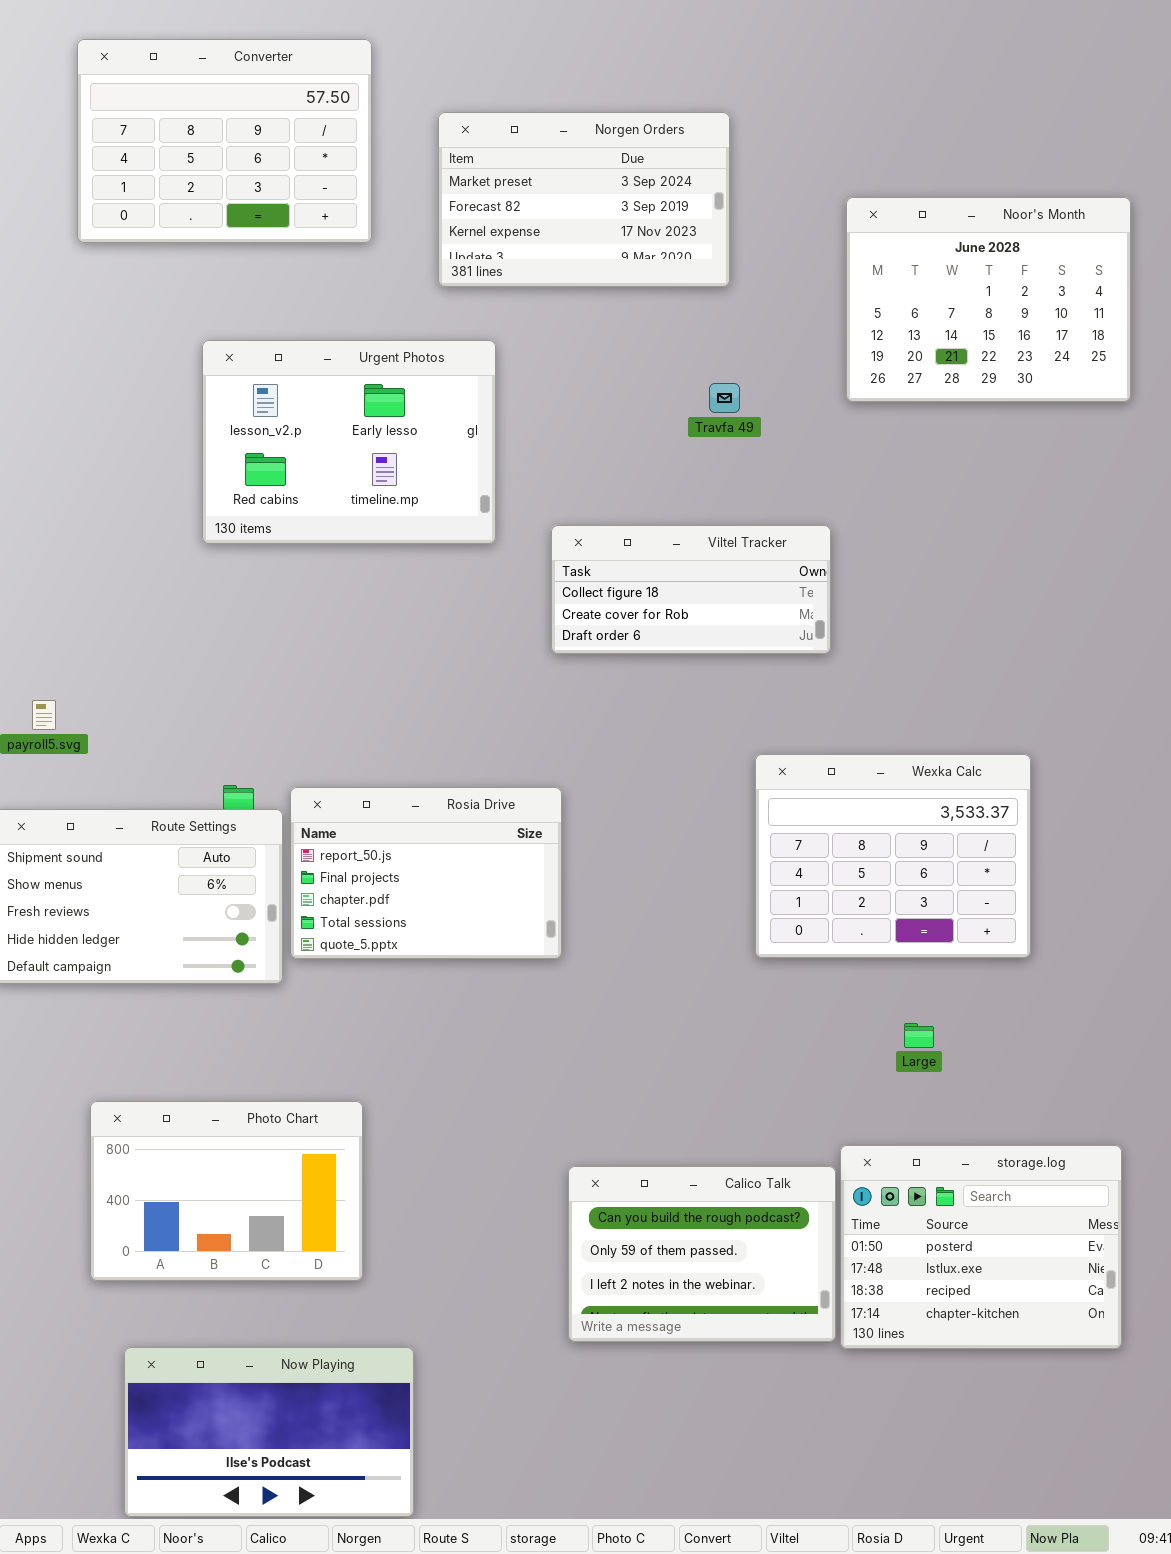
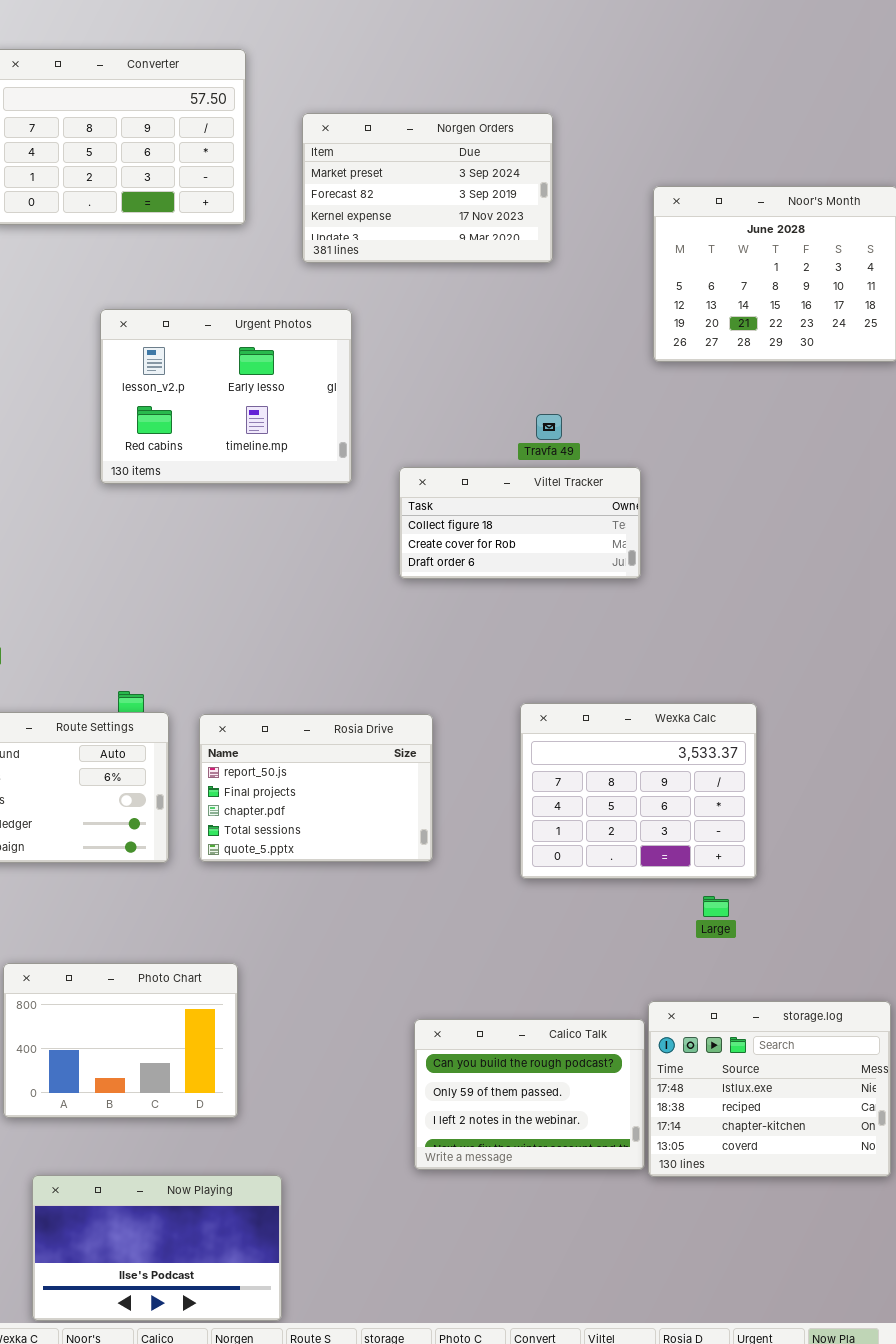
Travfa 49: [709,383,740,413] -> [536,414,562,440], moved
Wexka Calc: [755,754,1031,958] -> [520,703,757,879], moved
Rosia Drive: [290,787,562,959] -> [199,714,433,862], moved
storage.log: [840,1145,1122,1349] -> [648,1001,891,1177], scrolled down 1 row

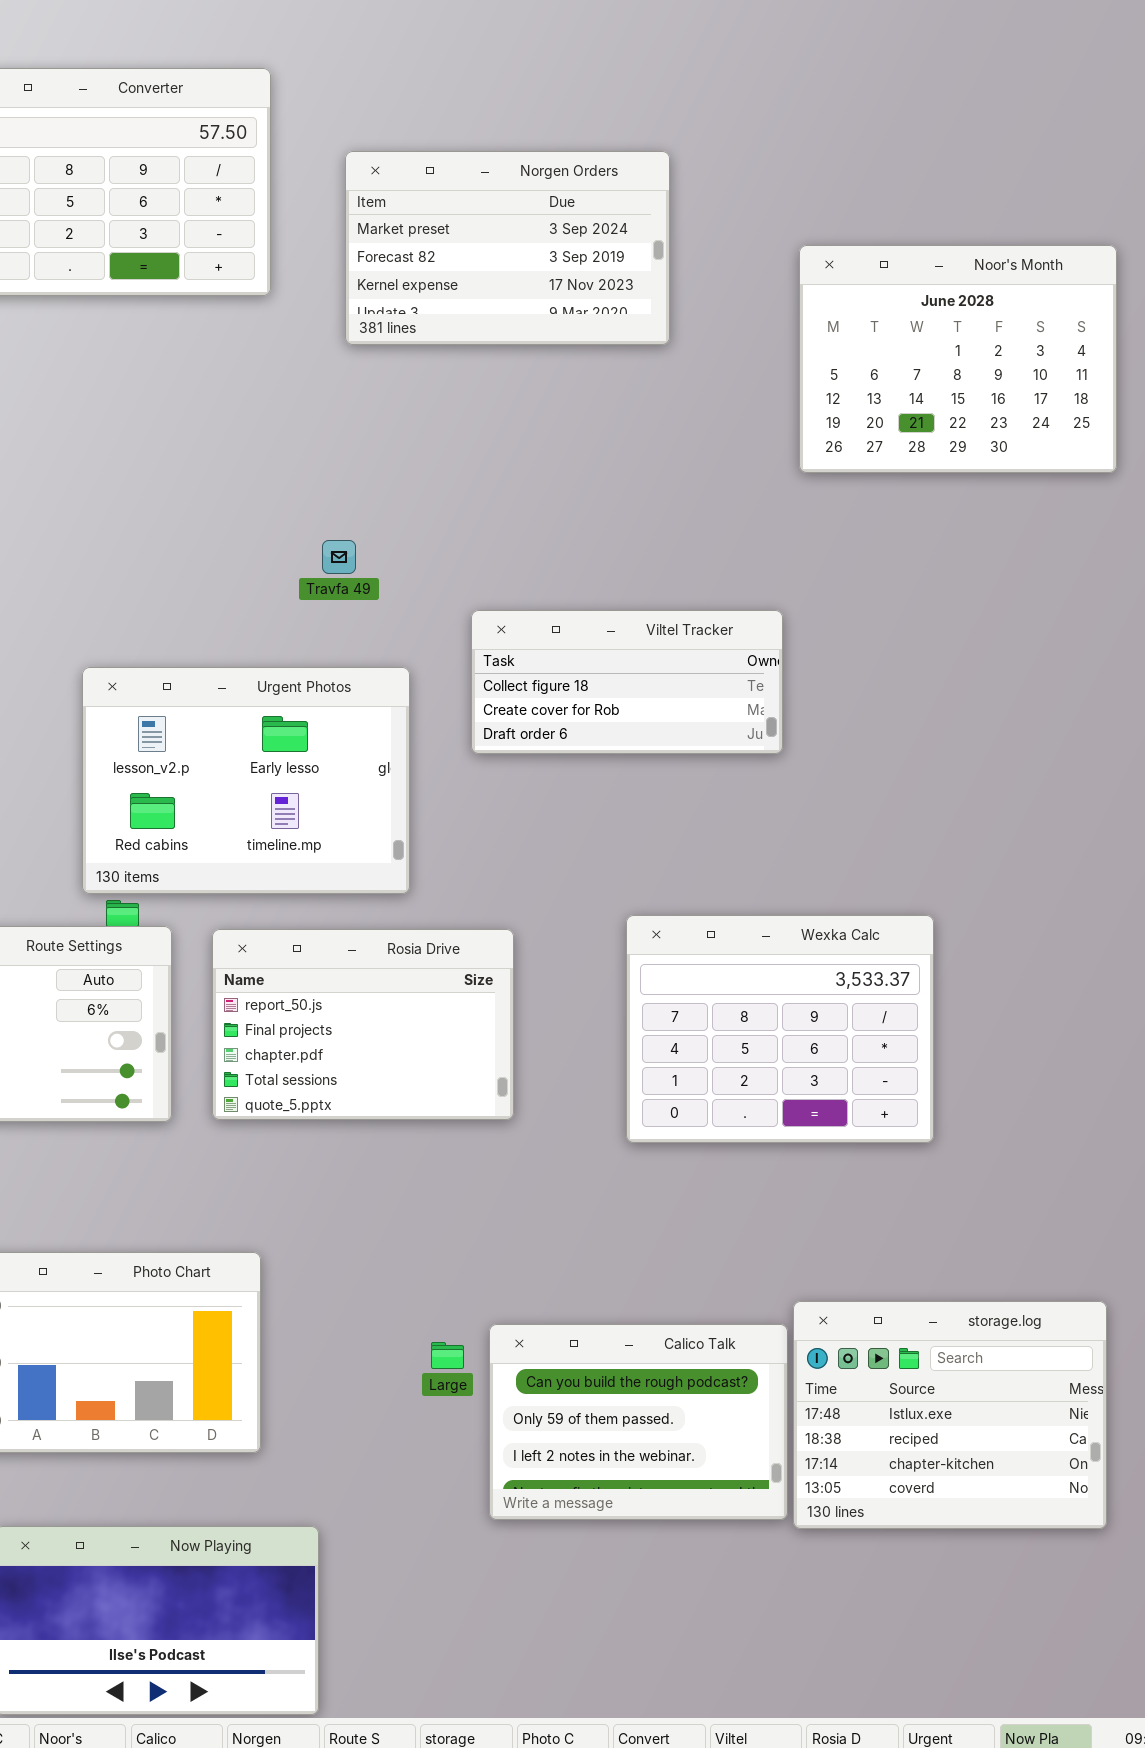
Urgent Photos: [100,309,352,484] -> [82,667,410,894], moved
Travfa 49: [536,414,562,440] -> [322,540,356,574], moved
Large: [703,896,729,917] -> [431,1342,464,1369], moved

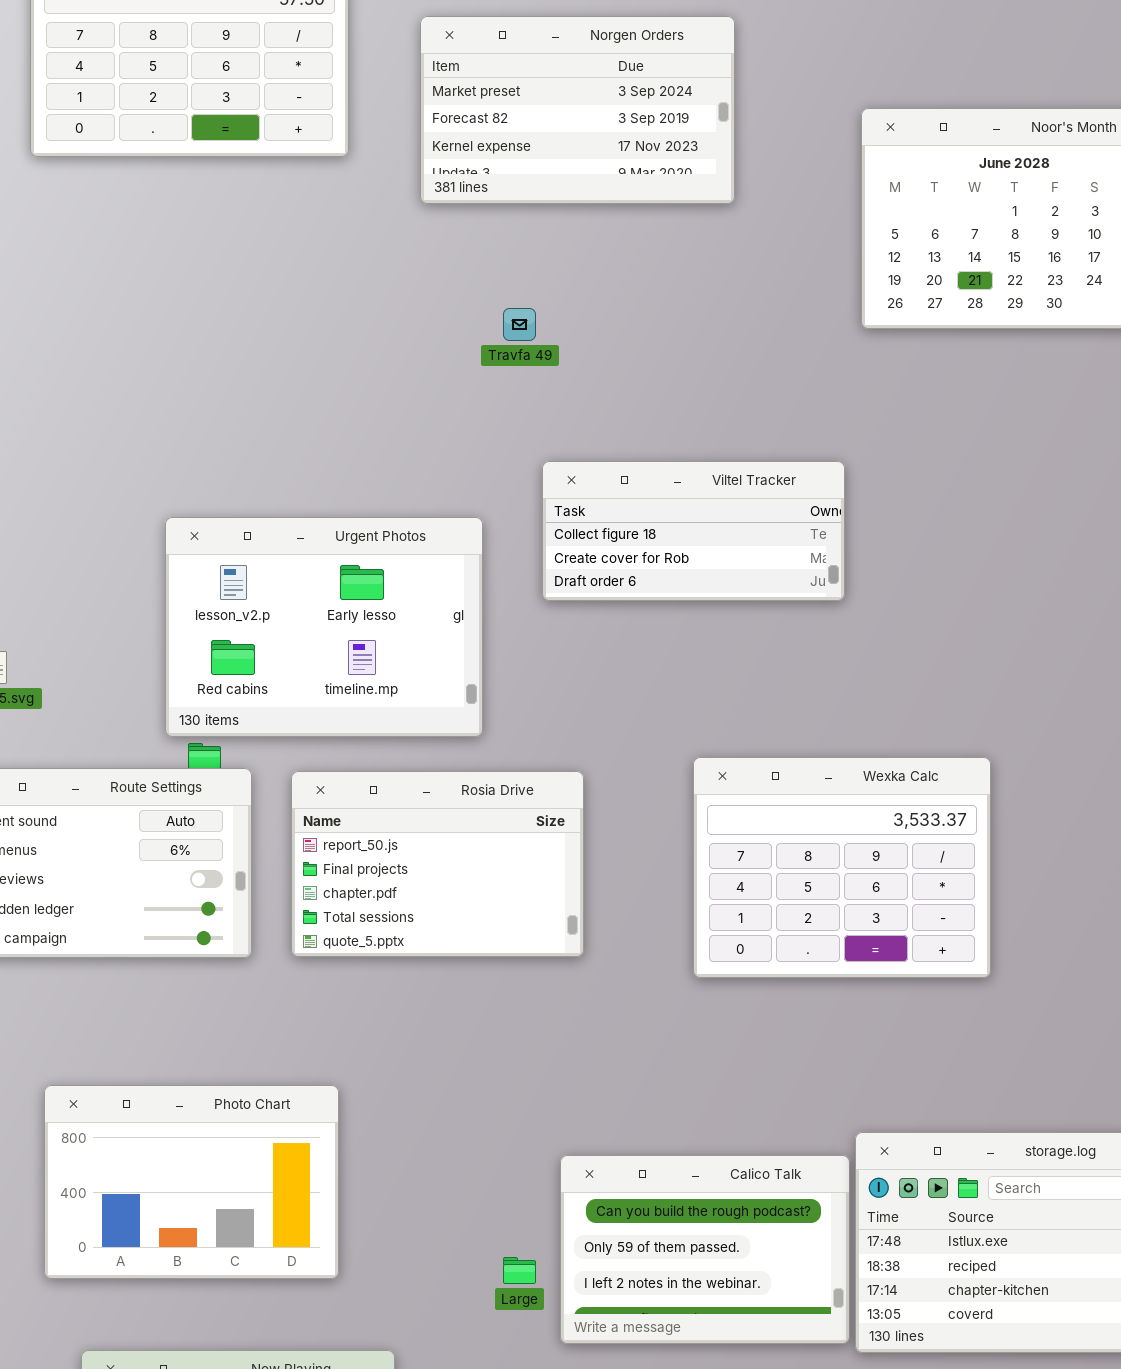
Travfa 49: [322,540,356,574] -> [503,308,536,341], moved
Large: [431,1342,464,1369] -> [503,1257,536,1284], moved

